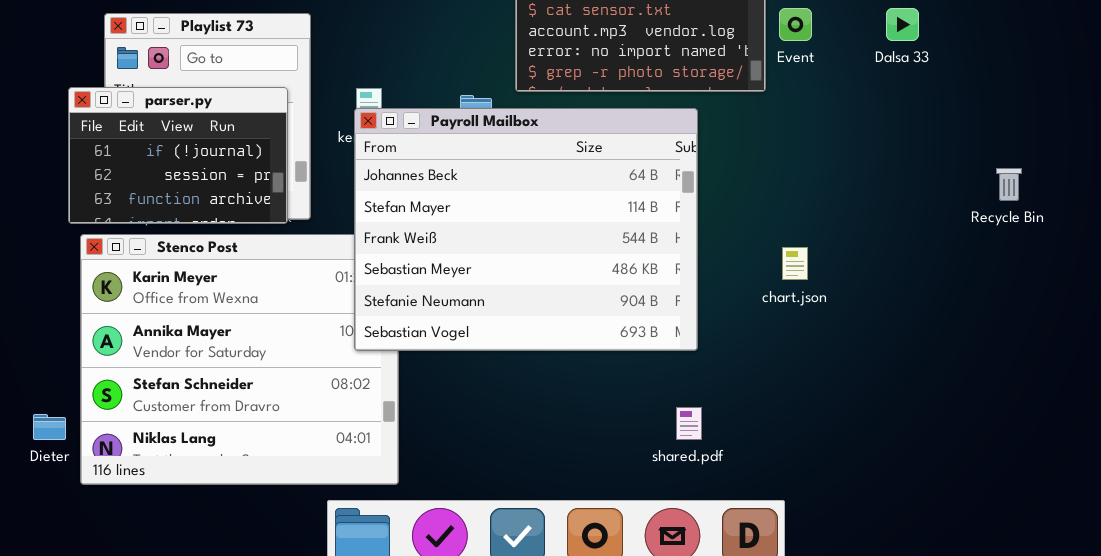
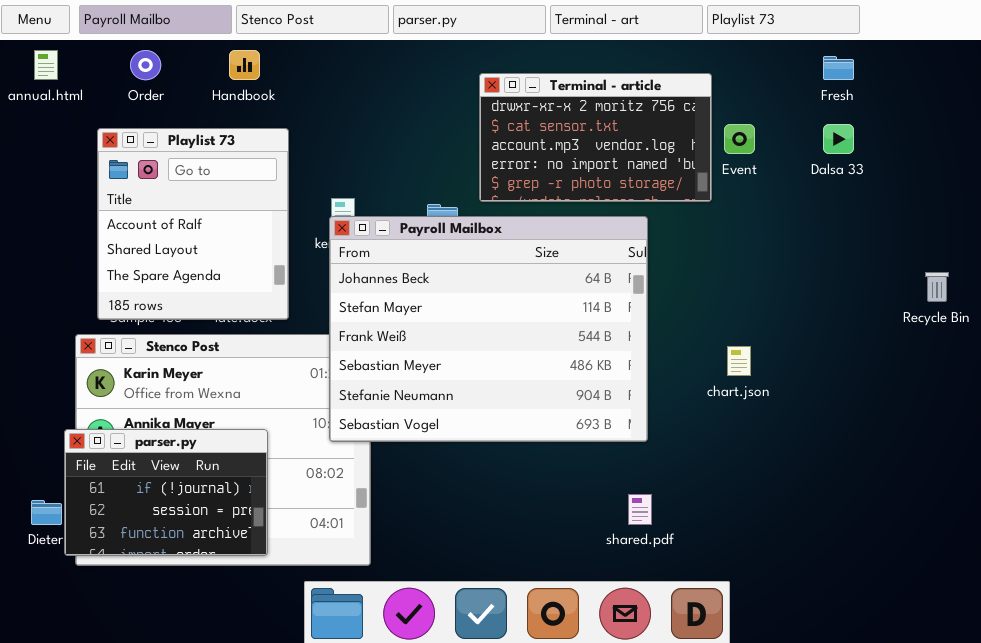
parser.py: [68,87,288,224] -> [64,429,268,556], moved

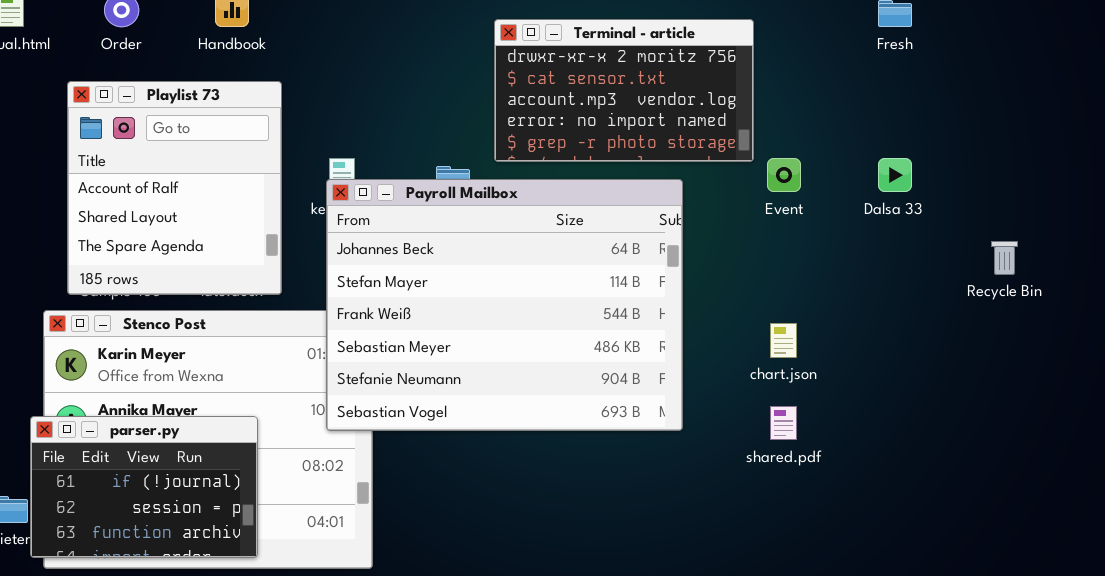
Event: [724,124,755,154] -> [767,158,801,192], moved
Dalsa 33: [823,124,854,154] -> [878,158,912,192], moved
shared.pdf: [628,494,652,525] -> [770,406,797,440], moved

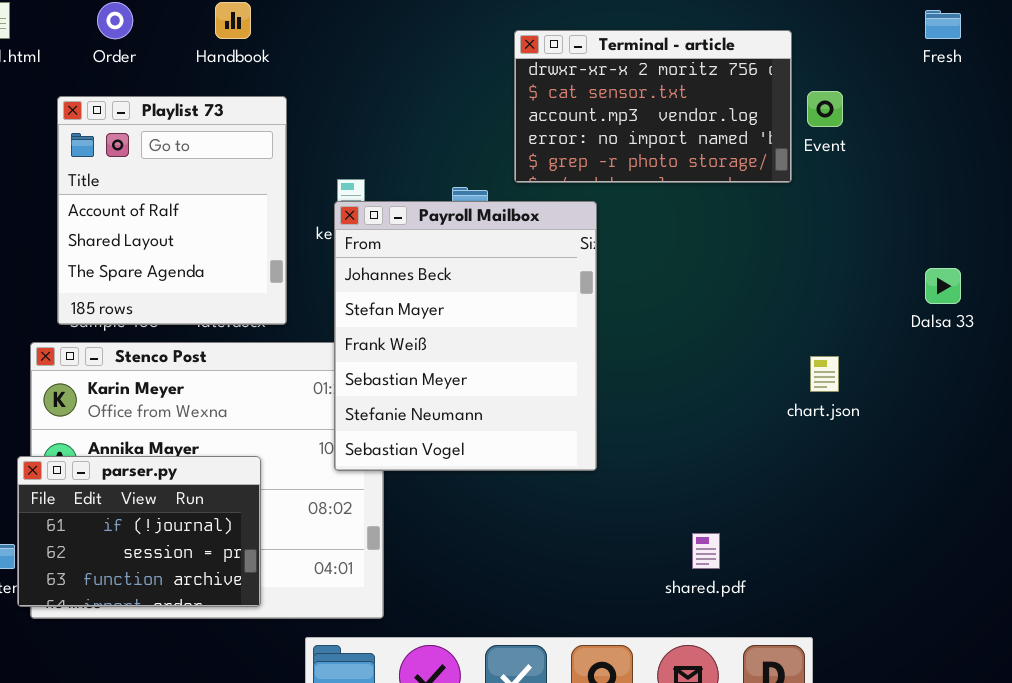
Event: [767,158,801,192] -> [807,91,843,127], moved
Dalsa 33: [878,158,912,192] -> [925,268,961,304], moved
Payroll Mailbox: [326,179,683,431] -> [334,201,597,471], resized
shared.pdf: [770,406,797,440] -> [692,533,720,569], moved

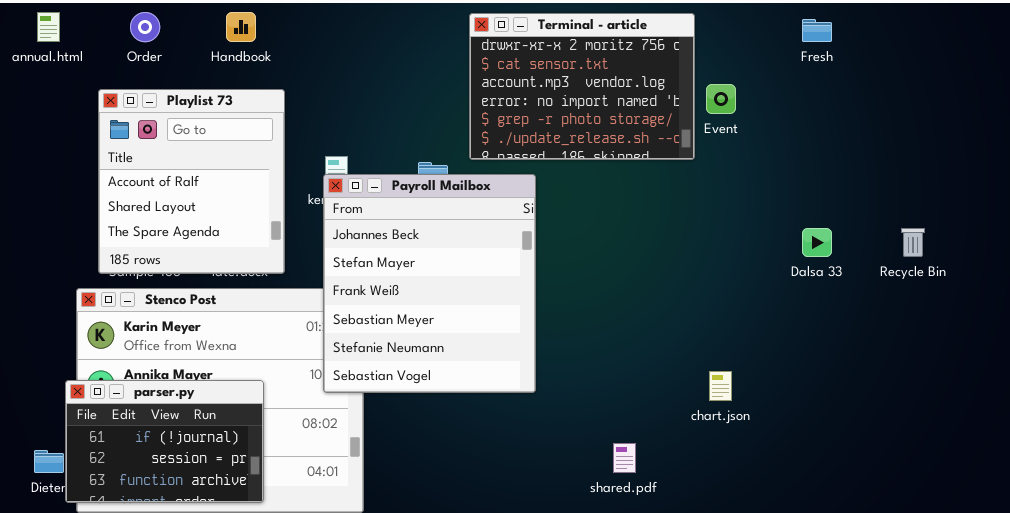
Terminal - article: [514,30,792,183] -> [469,13,695,160], resized
chart.json: [810,356,839,392] -> [709,371,732,401], moved

